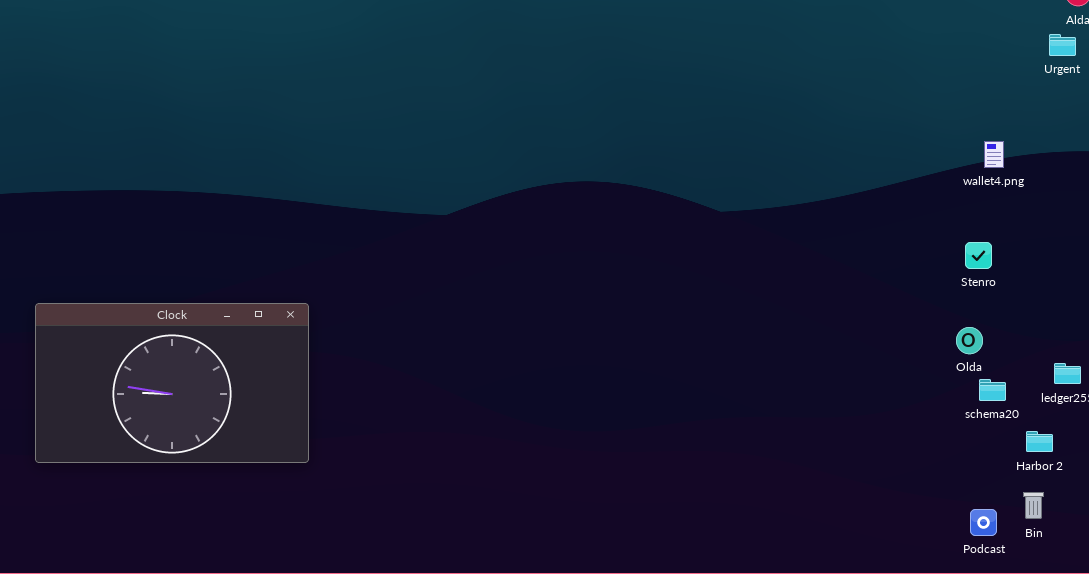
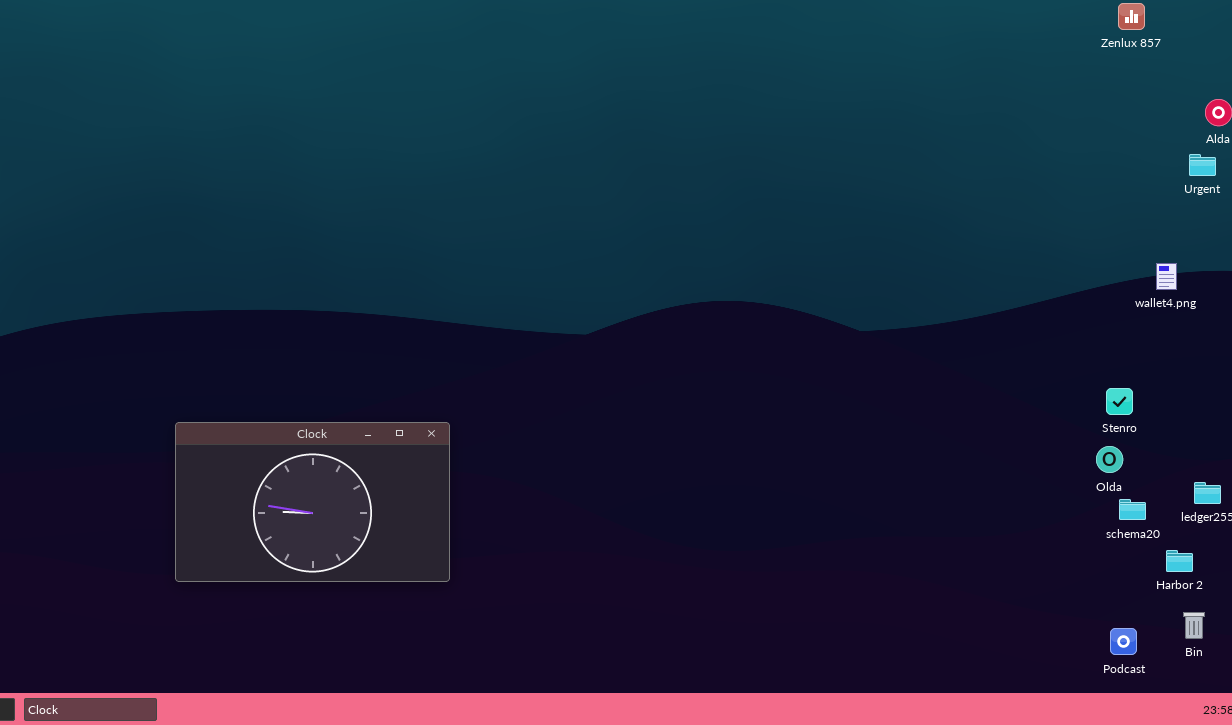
wallet4.png: [984,141,1004,168] -> [1156,263,1177,290], moved
Stenro: [965,242,992,269] -> [1106,388,1133,415], moved
Bin: [1023,492,1044,519] -> [1183,612,1205,639], moved

